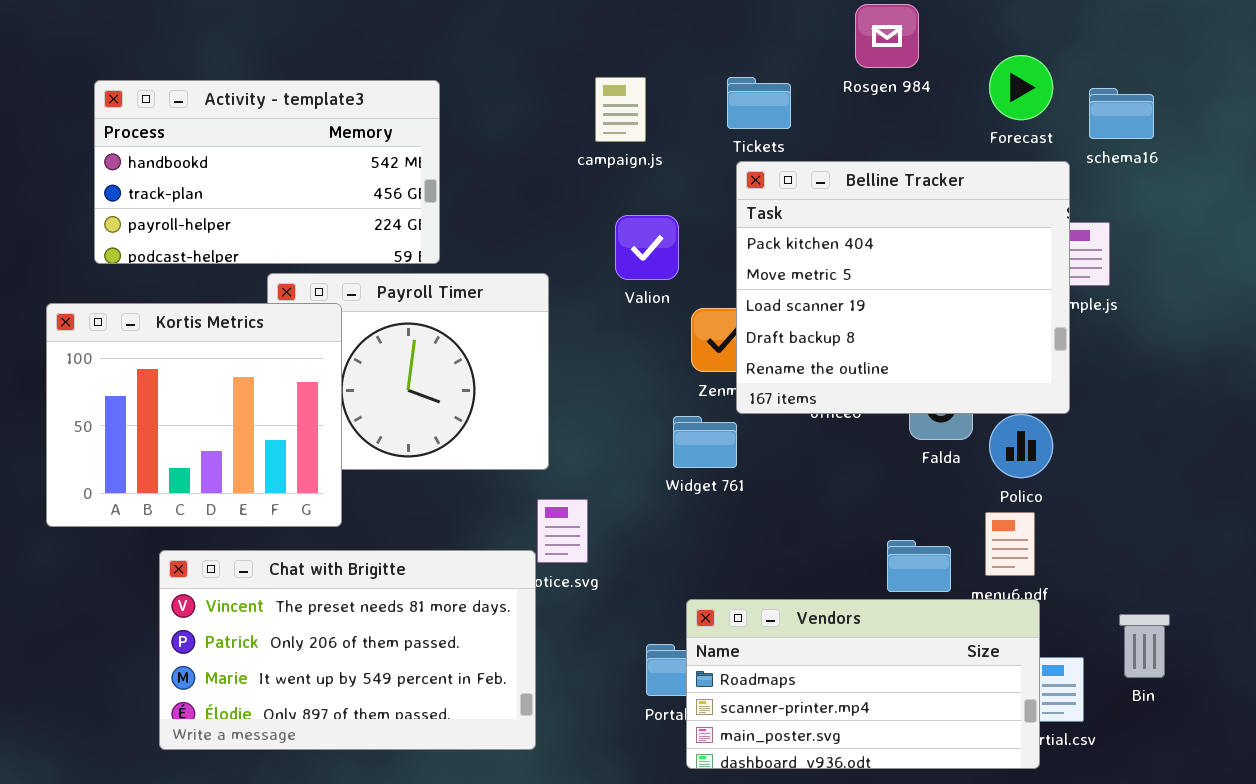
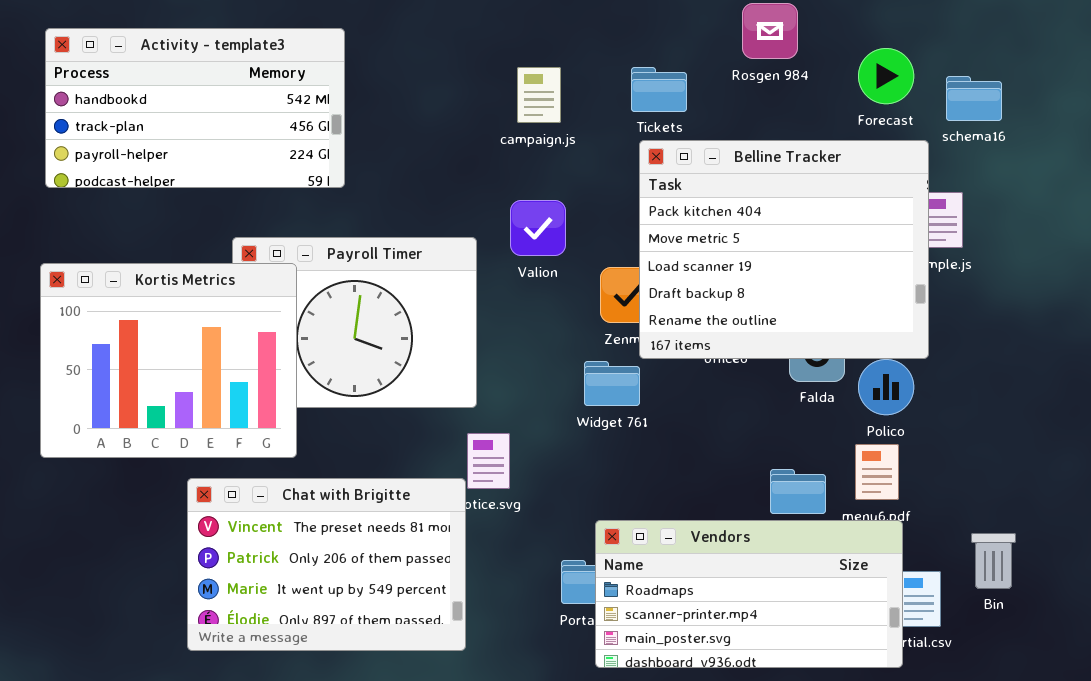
Activity - template3: [94,80,440,264] -> [45,28,345,188], moved
Valion: [615,215,679,280] -> [510,200,566,256], moved
Chat with Brigitte: [159,550,536,750] -> [187,478,466,651], resized

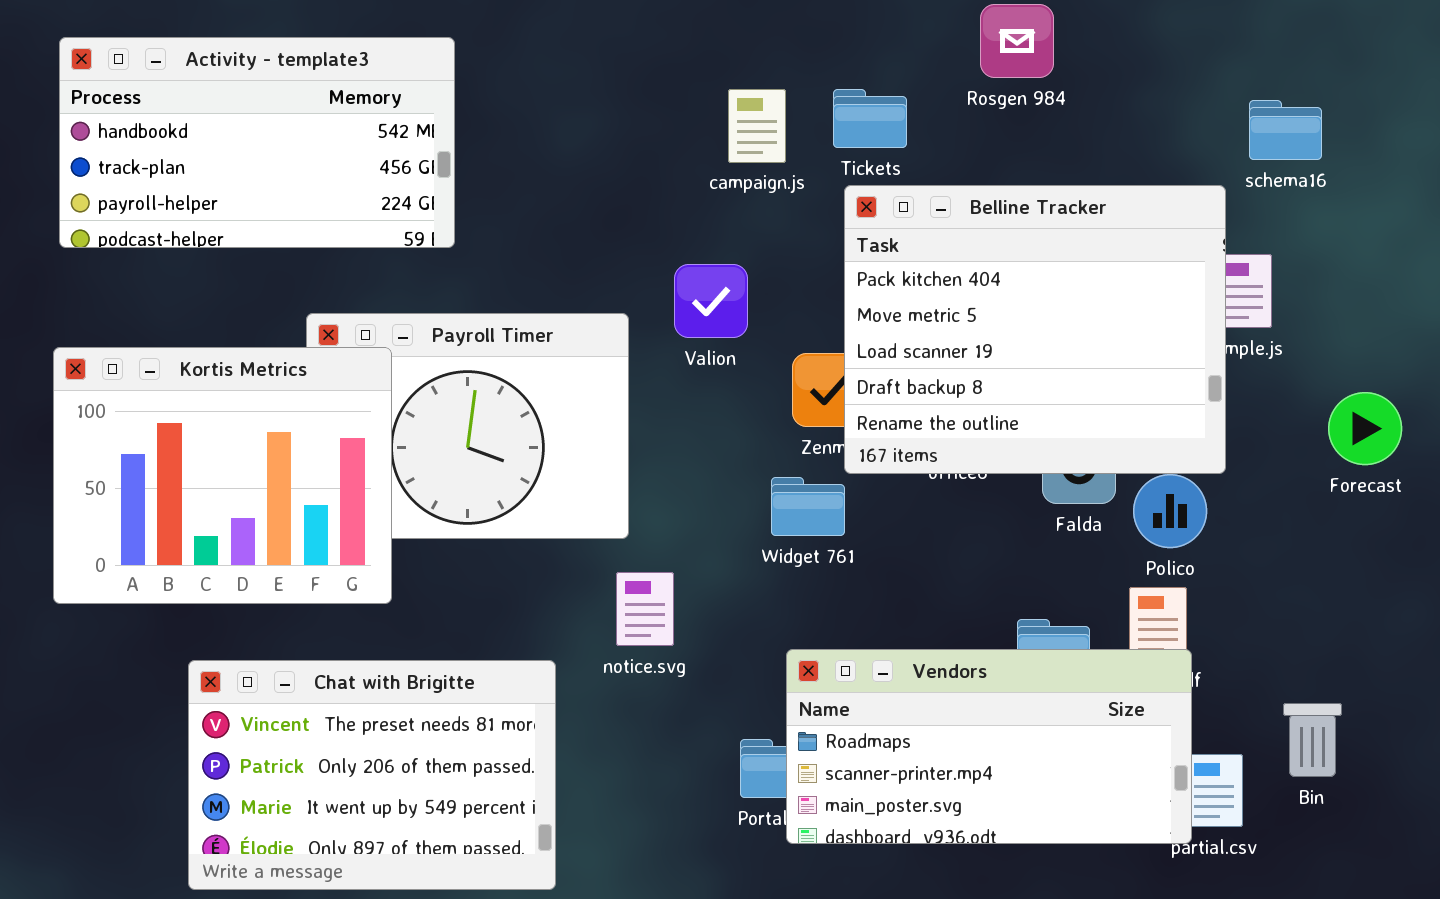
Forecast: [858,48,914,104] -> [1328,392,1402,465], moved
campaign.js: [517,67,561,123] -> [728,89,786,163], moved
Chat with Brigitte: [187,478,466,651] -> [188,660,556,890], moved
Vendors: [595,520,903,668] -> [786,649,1192,844], moved

